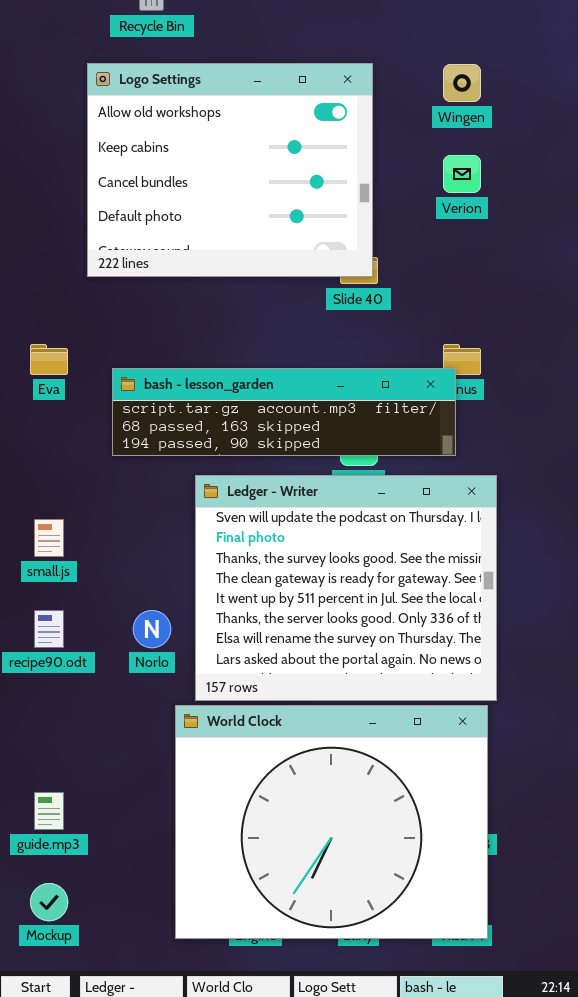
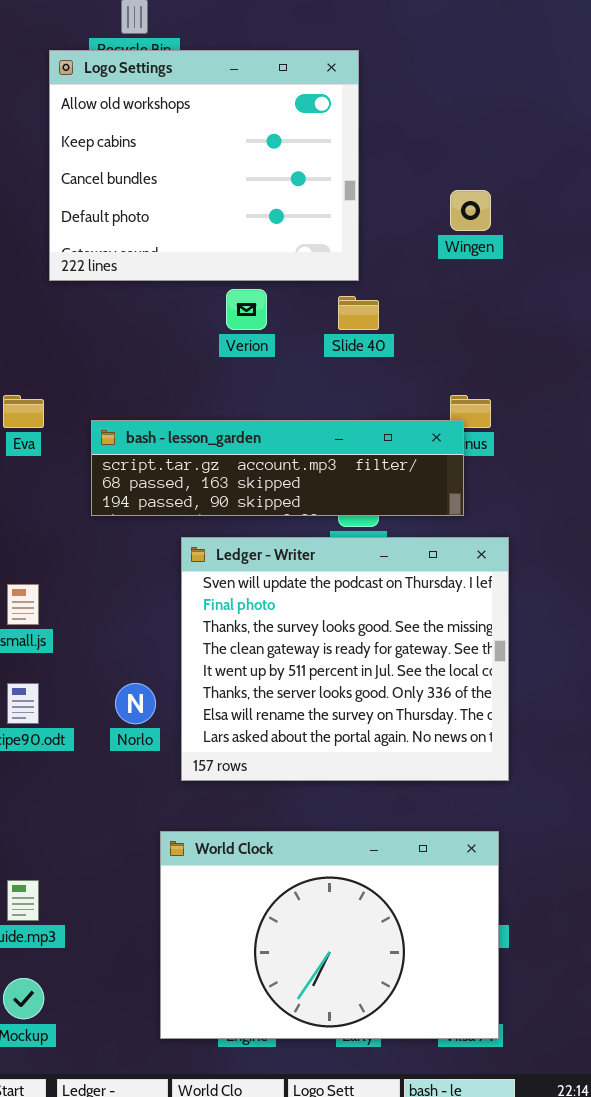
Logo Settings: [87,63,373,277] -> [49,50,359,281], moved
Wingen: [443,64,481,102] -> [450,190,491,231], moved
Verion: [443,155,481,193] -> [226,289,267,330], moved
World Clock: [175,705,488,939] -> [160,831,499,1039], resized

